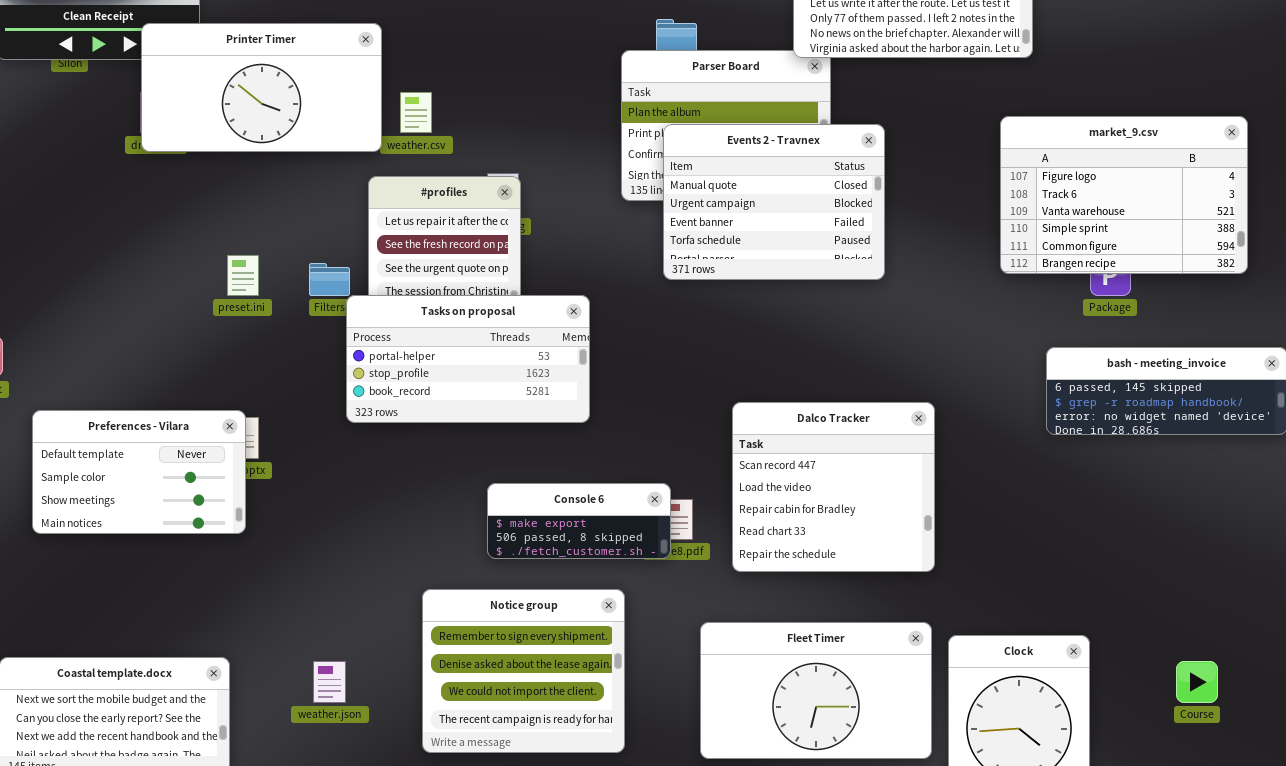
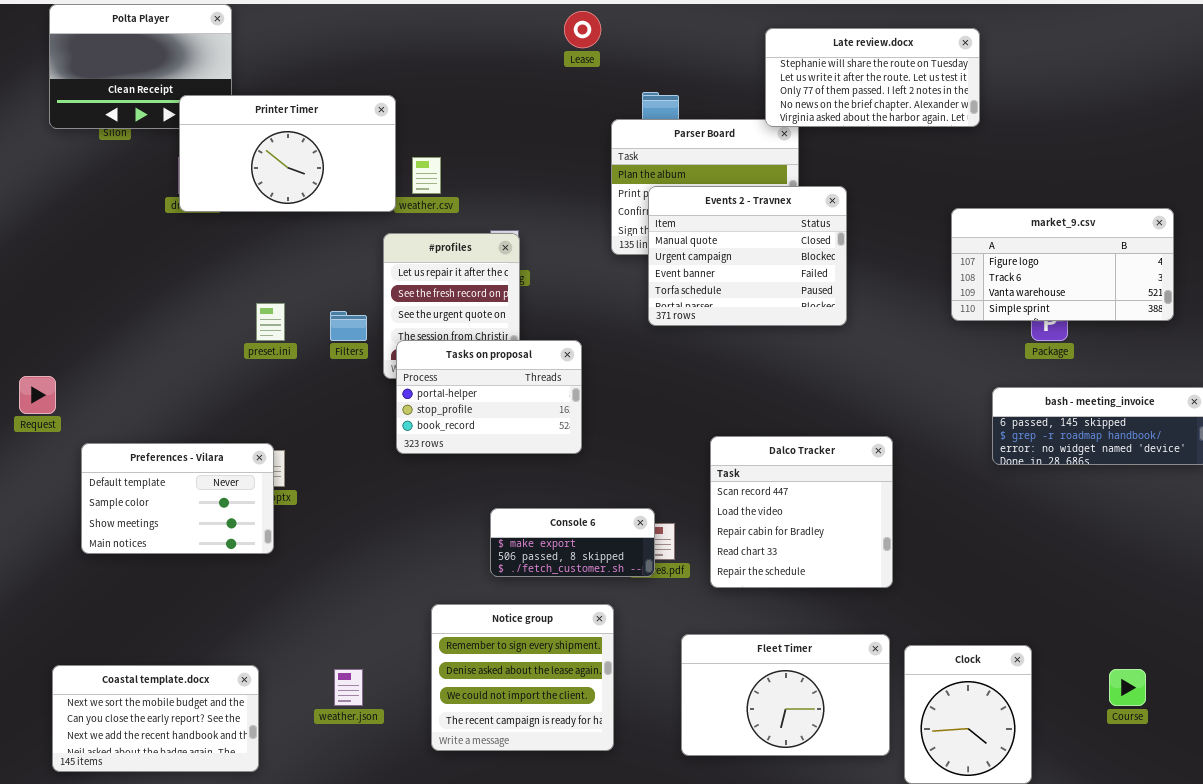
market_9.csv: [1000,116,1248,274] -> [951,208,1174,321], resized
Tasks on proposal: [346,295,590,423] -> [396,340,582,454], resized

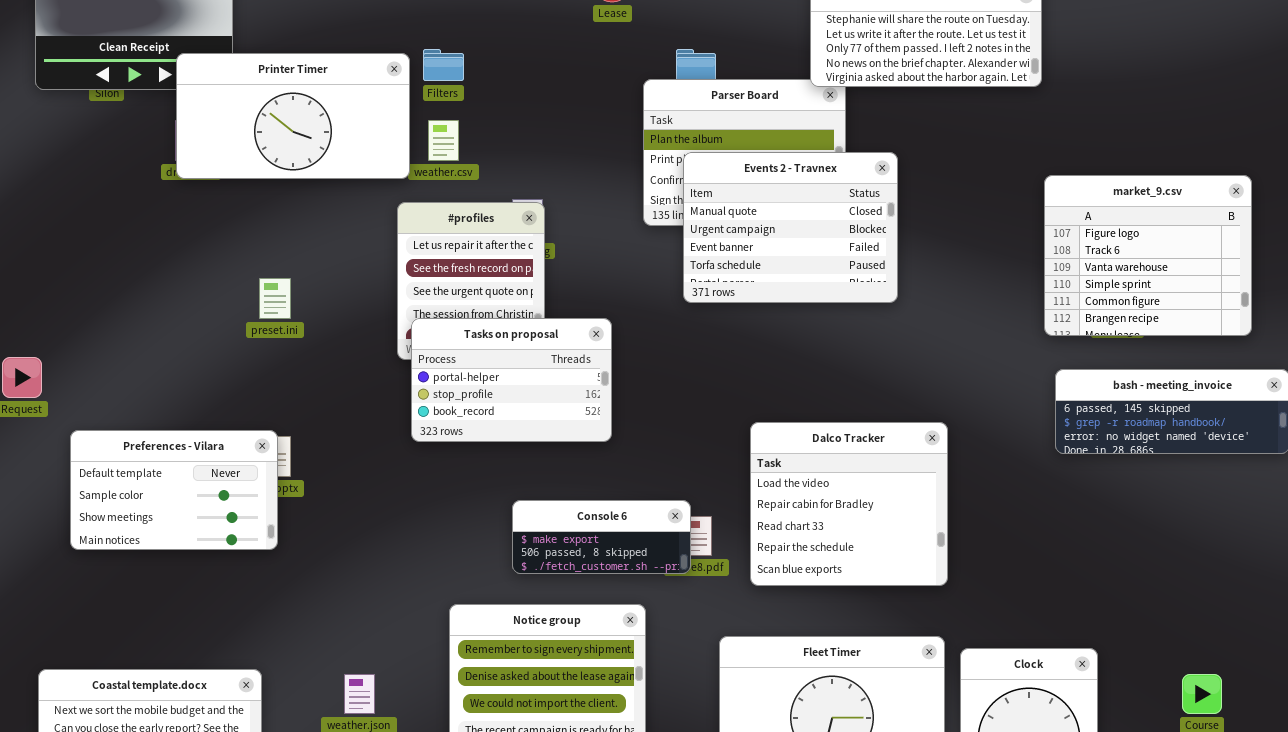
market_9.csv: [951,208,1174,321] -> [1044,175,1252,336], resized
Filters: [330,311,367,341] -> [423,49,464,81], moved
Dalco Tracker: [710,436,893,588] -> [750,422,948,586], scrolled down 1 row

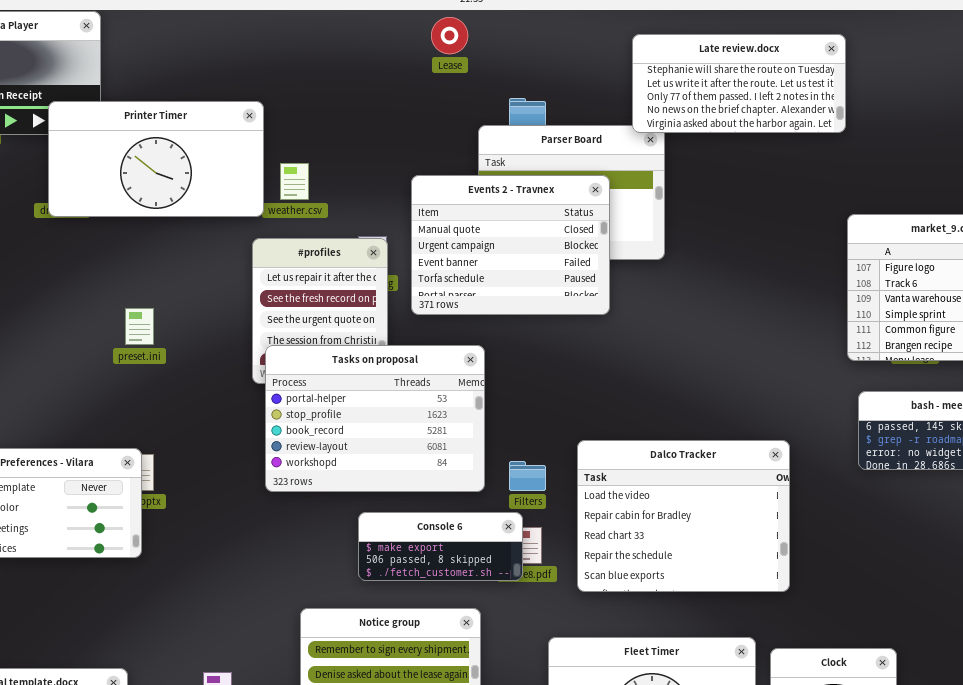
Filters: [423,49,464,81] -> [509,461,546,491], moved
Events 2 - Travnex: [683,152,898,303] -> [411,175,610,315], moved
Tasks on proposal: [411,318,612,442] -> [265,345,485,492], resized
Dalco Tracker: [750,422,948,586] -> [577,440,790,592], resized

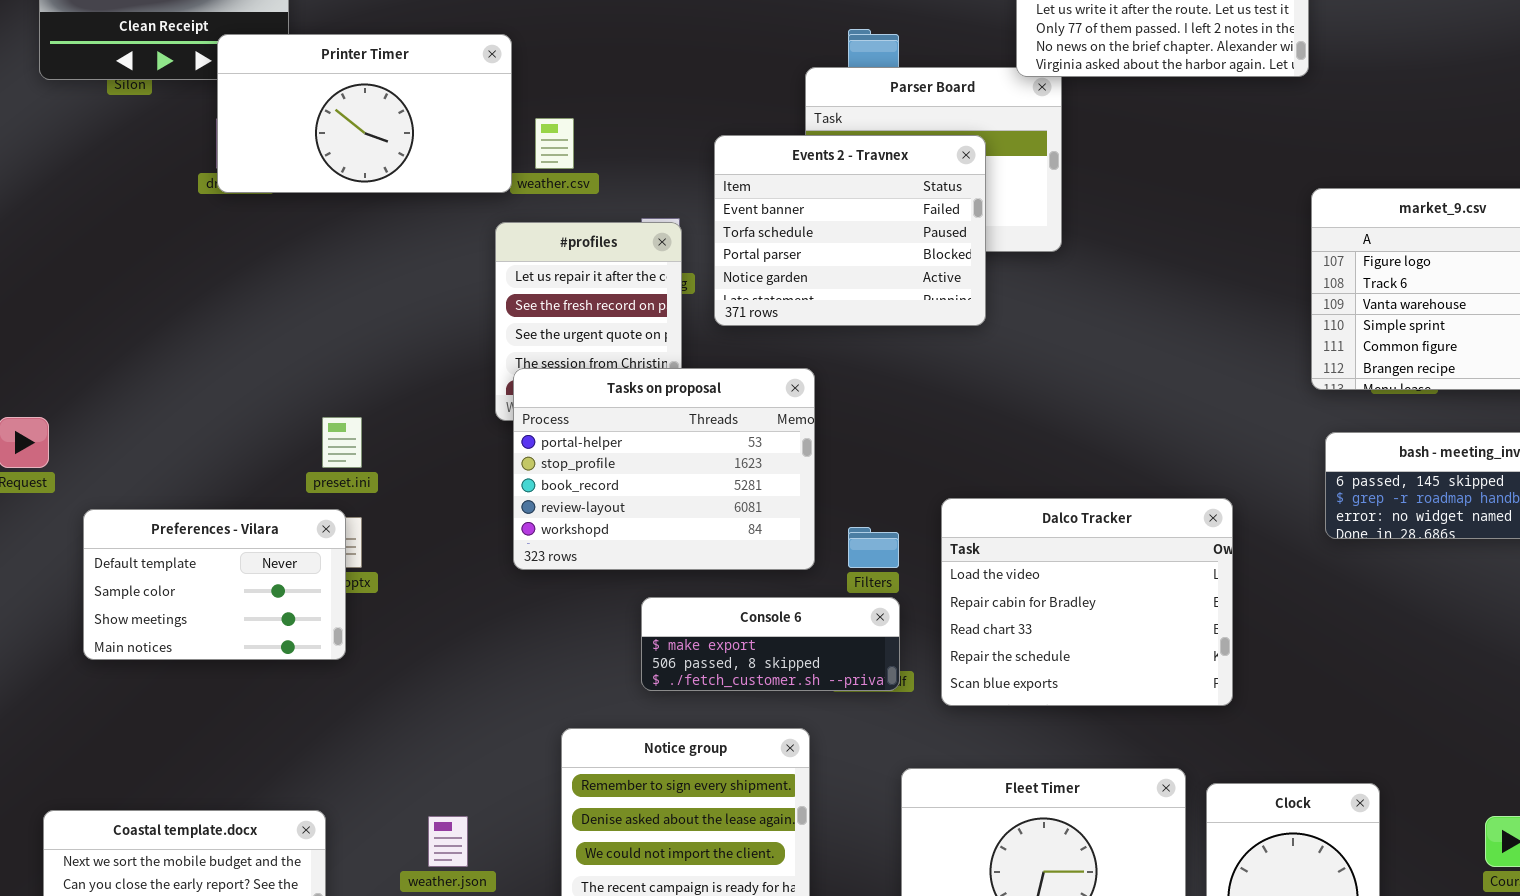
Events 2 - Travnex: [411,175,610,315] -> [714,135,986,326], scrolled down 2 rows
preset.ini: [125,308,154,345] -> [322,417,362,468], moved
Console 6: [358,512,523,581] -> [641,597,900,691], resized

